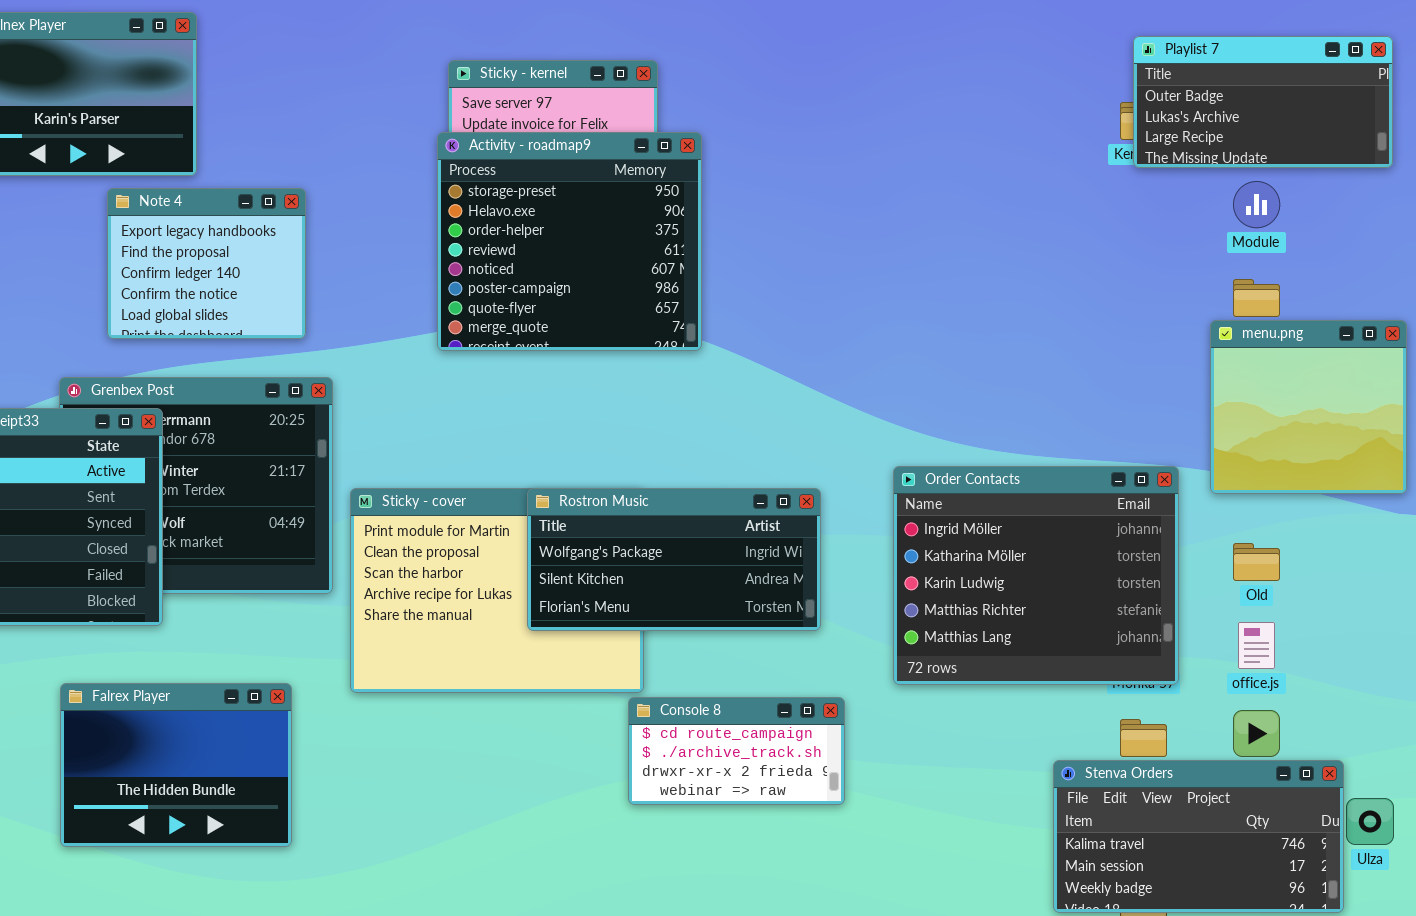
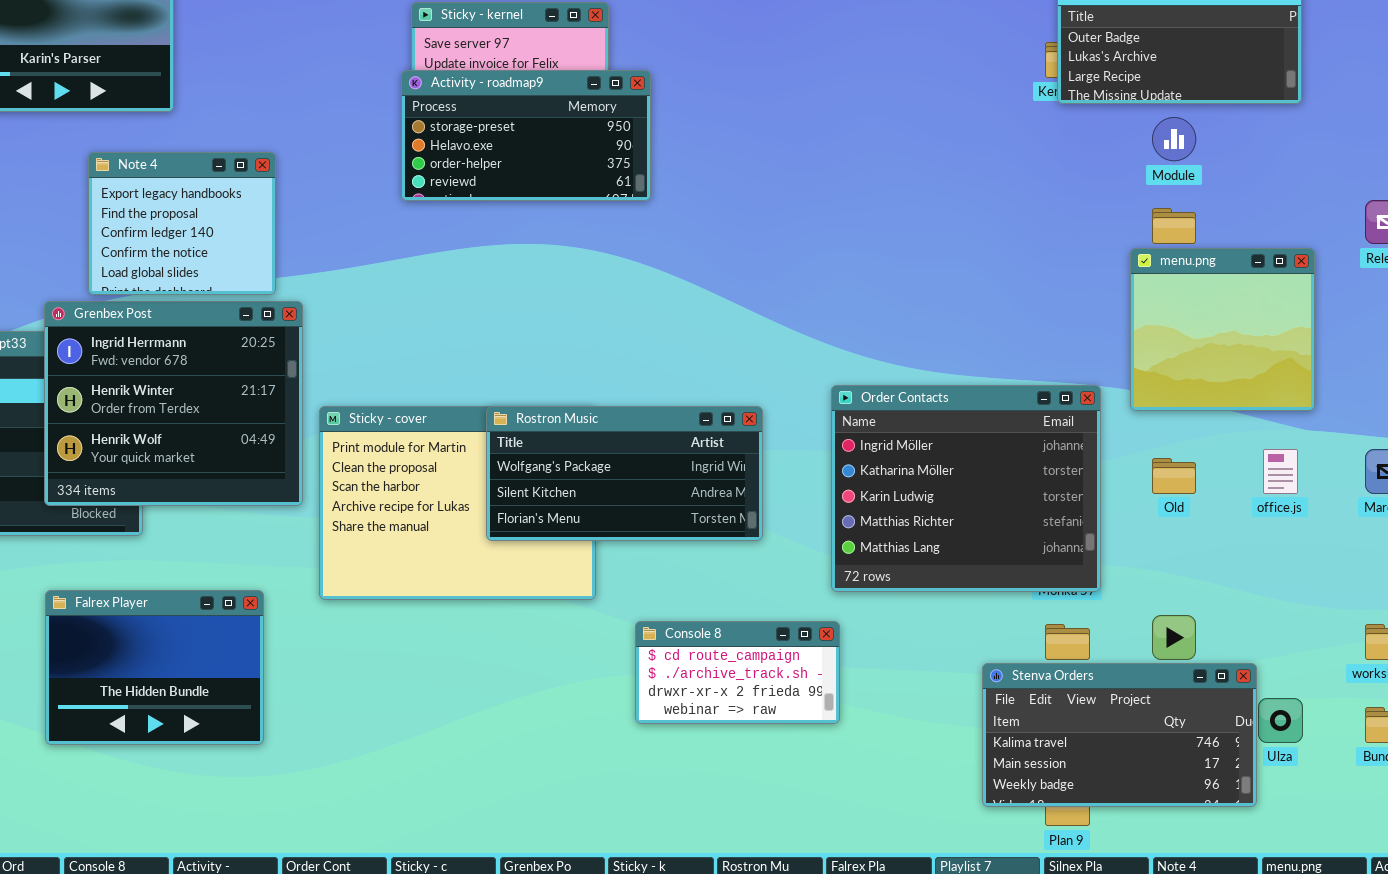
Activity - roadmap9: [437,132,702,351] -> [401,70,651,201], resized
Note 4: [107,188,306,339] -> [88,152,276,295], moved
Grenbex Post: [59,377,333,594] -> [44,301,303,506], raised
office.js: [1238,622,1275,669] -> [1263,449,1298,494], moved
Console 8: [628,697,845,805] -> [635,621,840,724], moved

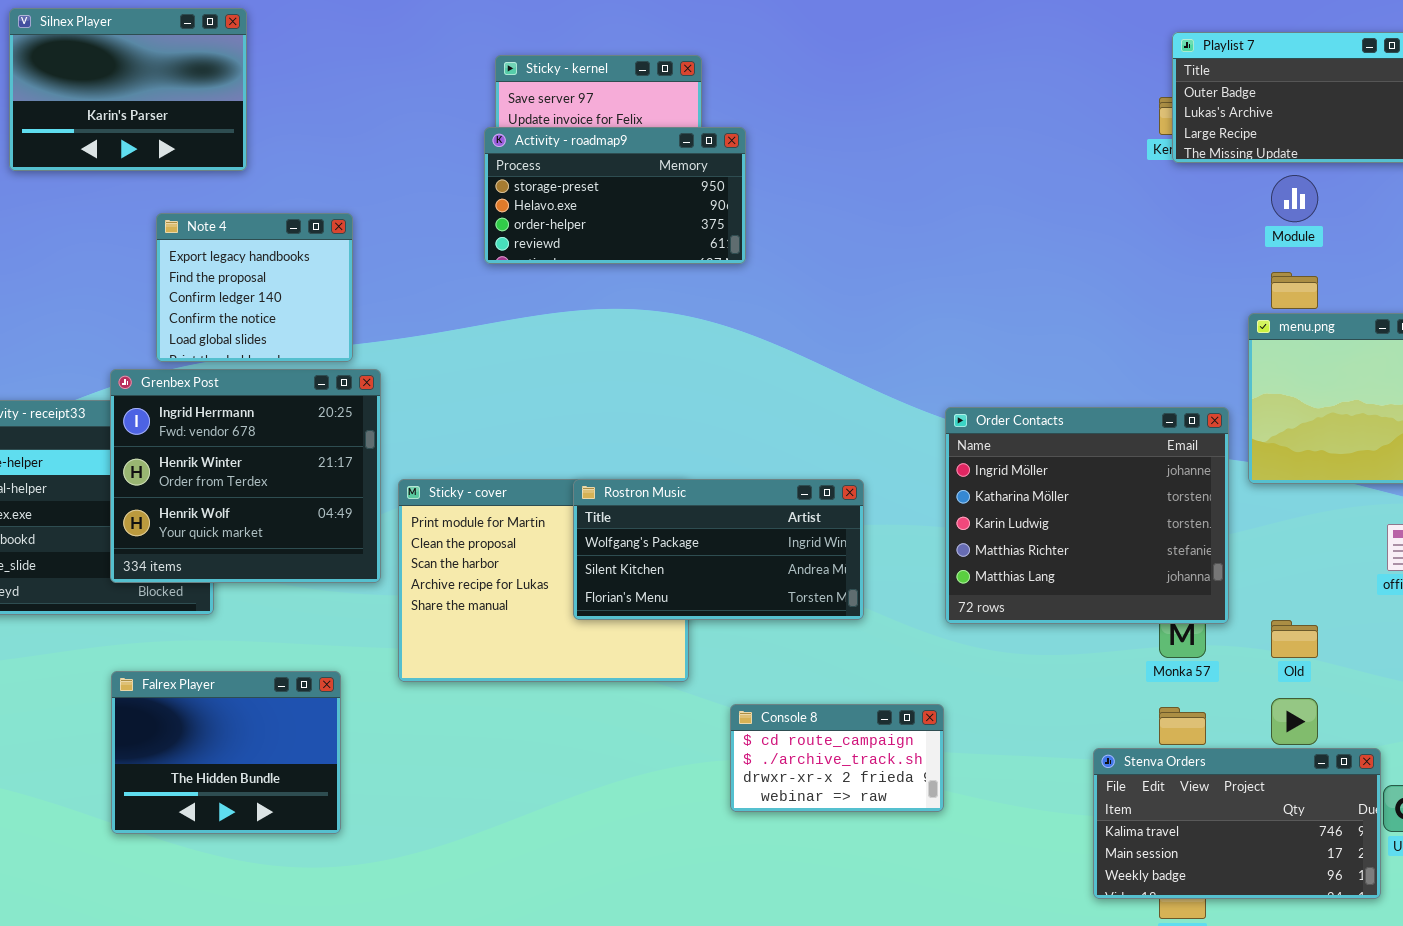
Order Contacts: [831,385,1101,592] -> [945,407,1229,624], moved
Old: [1152,458,1196,494] -> [1271,620,1318,658], moved

